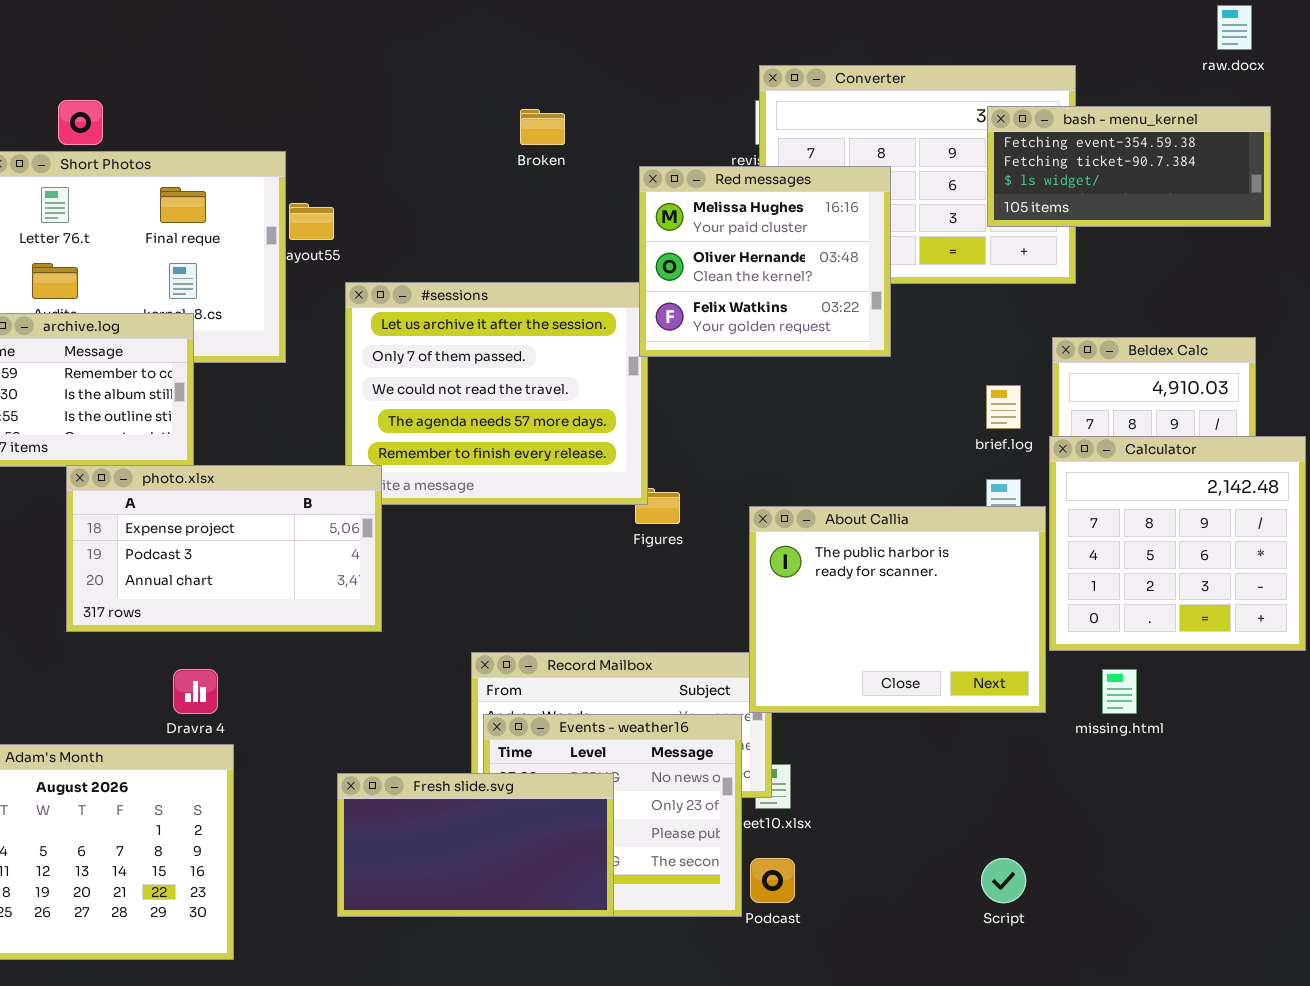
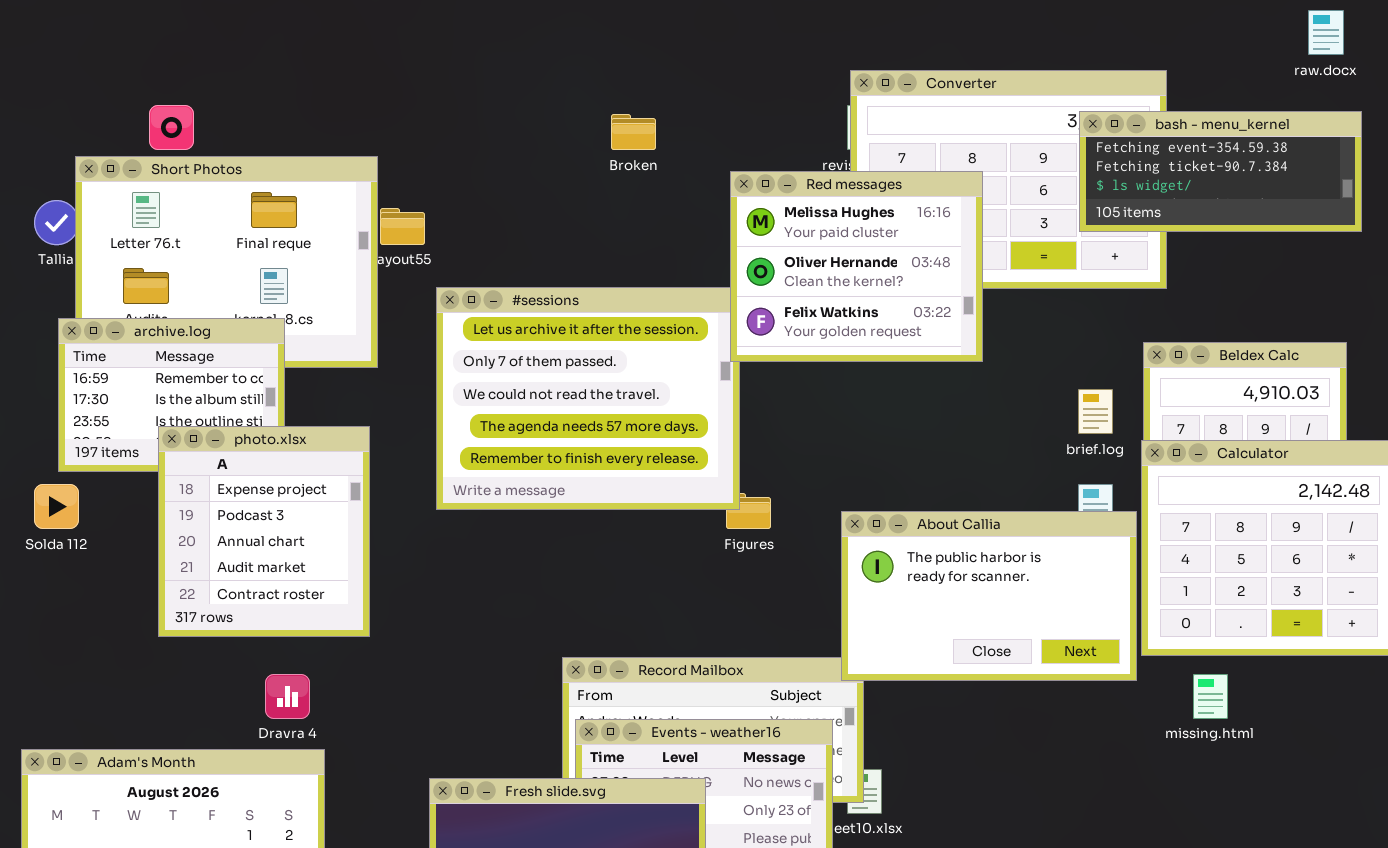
photo.xlsx: [66,465,382,632] -> [158,426,370,637], resized
About Callia: [749,506,1046,713] -> [841,511,1137,681], resized

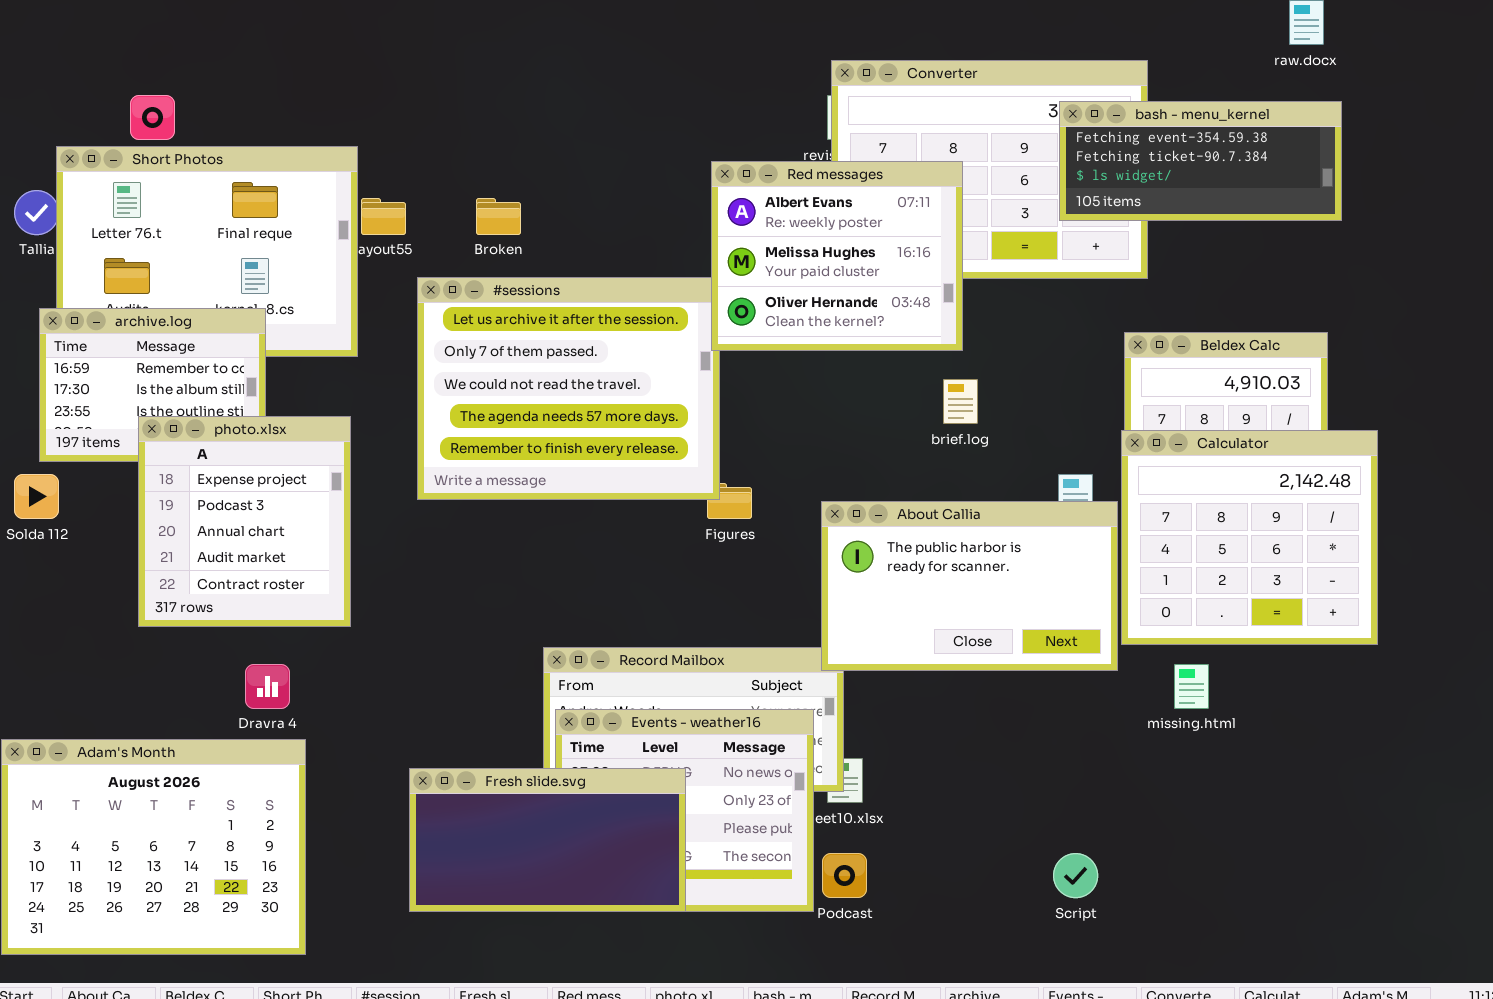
Broken: [611,114,656,150] -> [476,198,521,235], moved
Red messages: [730,171,983,362] -> [711,161,963,351], scrolled up 1 row
brief.log: [1078,389,1113,434] -> [943,379,978,424], moved

